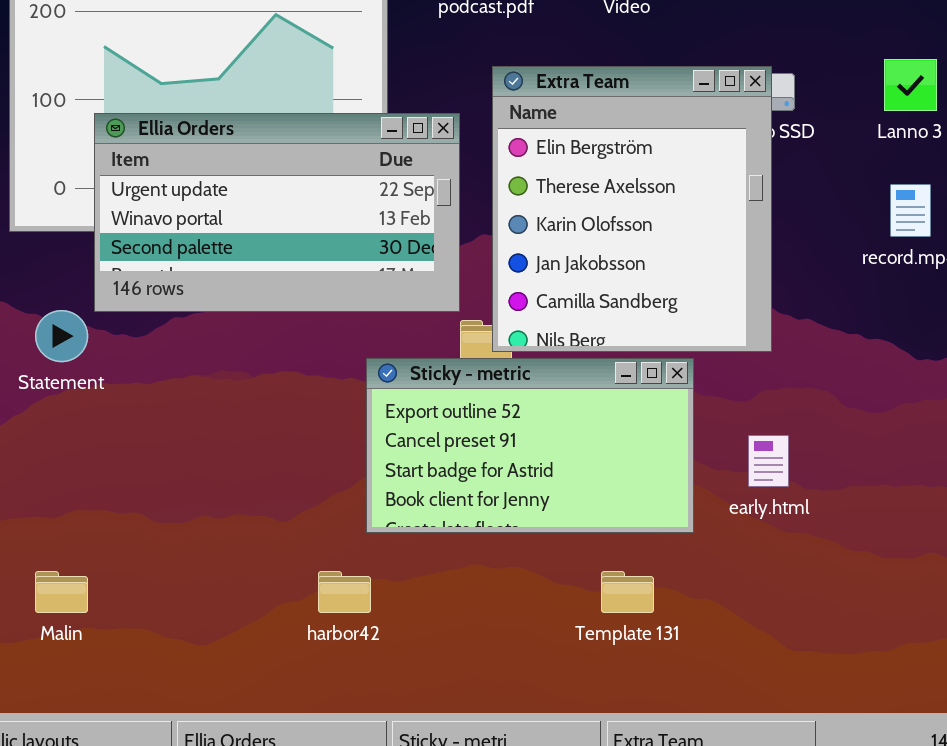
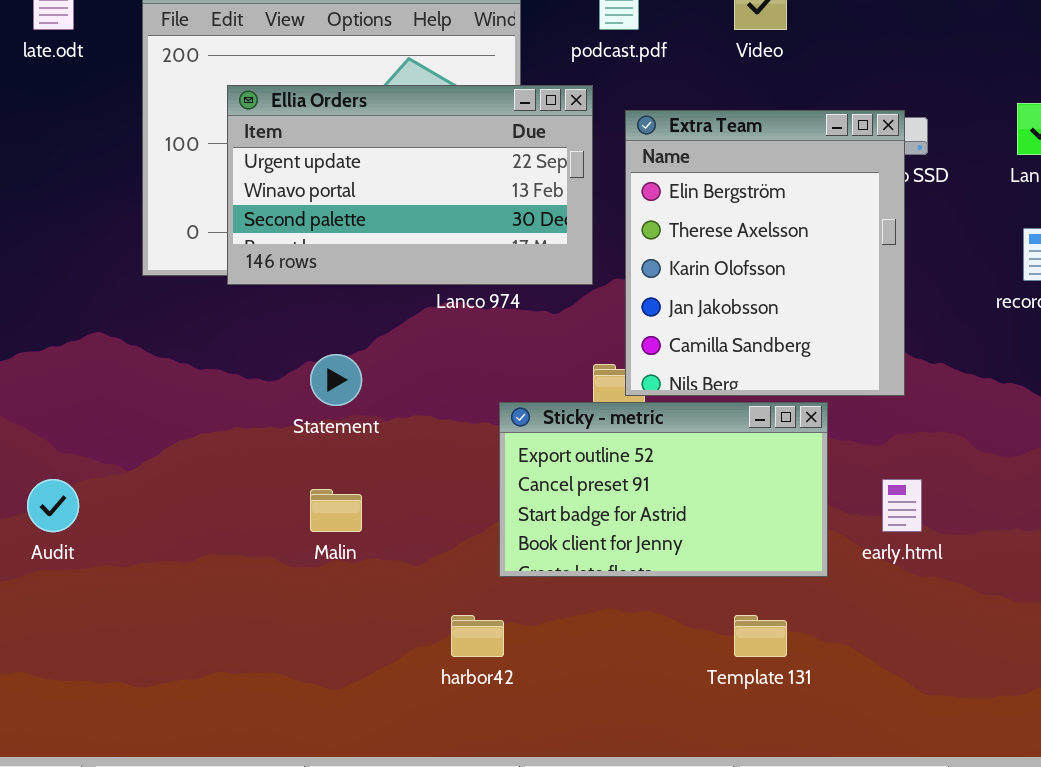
Ellia Orders: [94,113,460,312] -> [227,85,593,285], moved
Statement: [35,310,88,362] -> [310,354,362,406], moved
Malin: [35,571,88,613] -> [310,489,362,532], moved

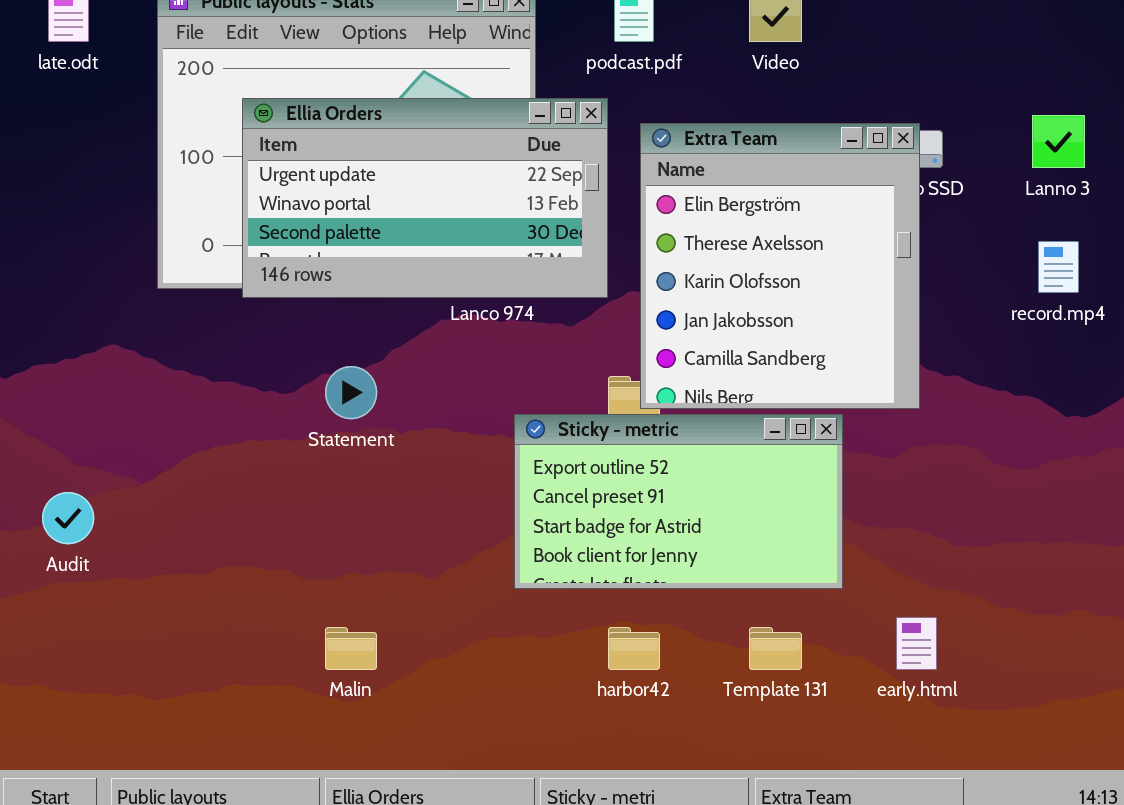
early.html: [882,479,922,532] -> [896,617,937,670], moved
Malin: [310,489,362,532] -> [325,627,377,670], moved
harbor42: [451,615,504,657] -> [608,627,660,670], moved

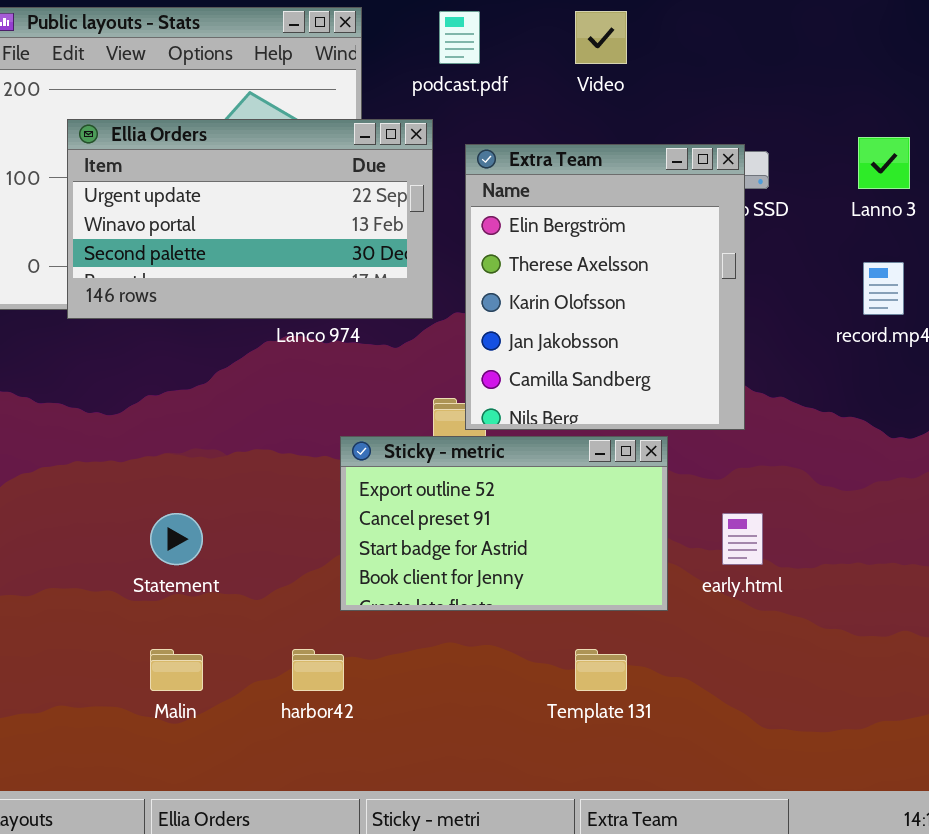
Statement: [325,366,377,419] -> [150,513,203,565], moved
early.html: [896,617,937,670] -> [722,513,763,565], moved
harbor42: [608,627,660,670] -> [292,649,344,691], moved

